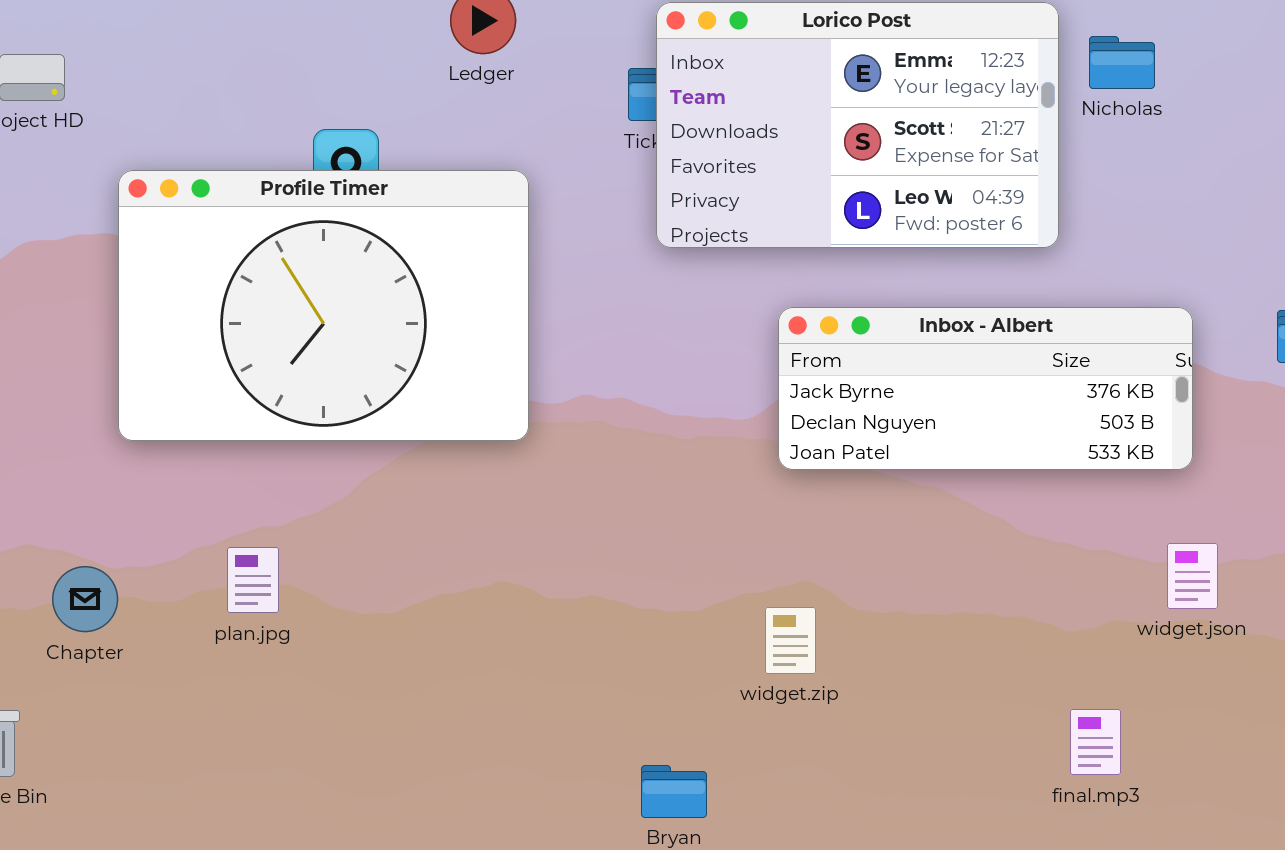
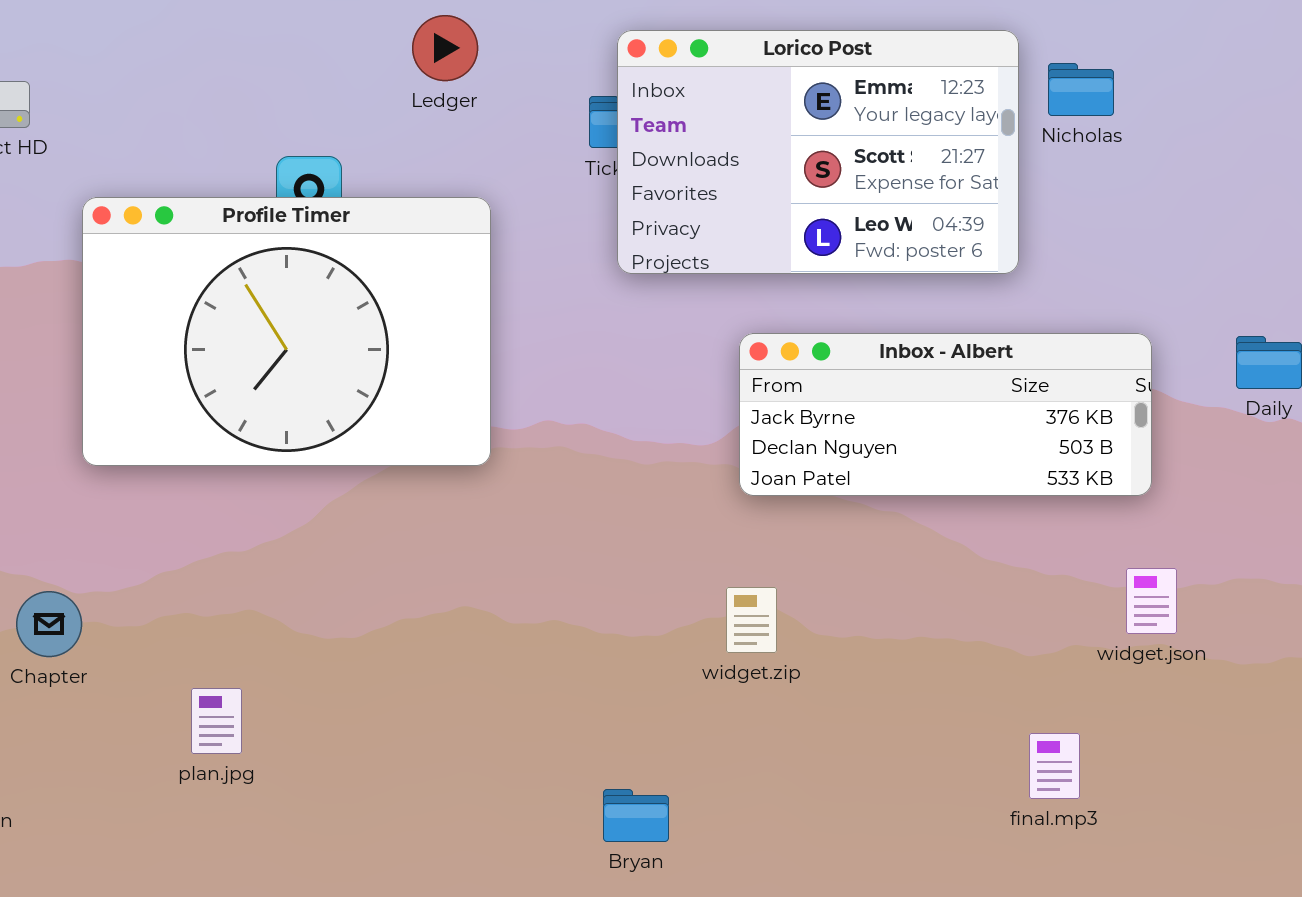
plan.jpg: [227,547,279,613] -> [191,688,242,754], moved
widget.zip: [765,607,816,674] -> [726,587,777,653], moved

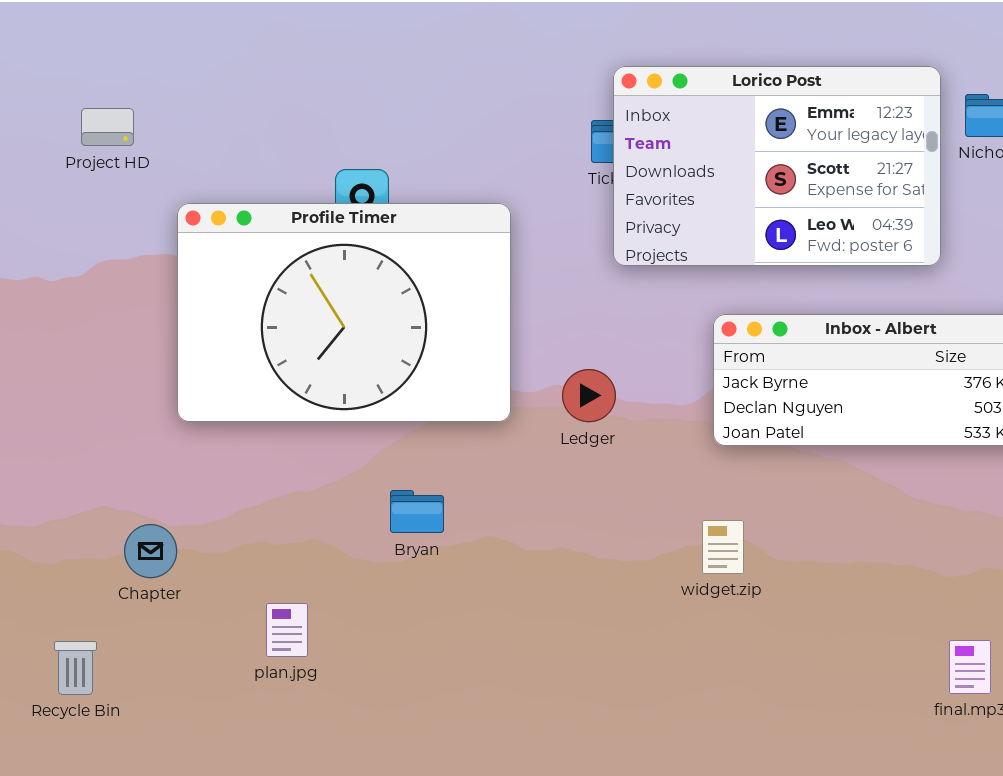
Ledger: [412,15,478,81] -> [562,369,616,422], moved
Bryan: [603,789,669,842] -> [390,490,444,533], moved

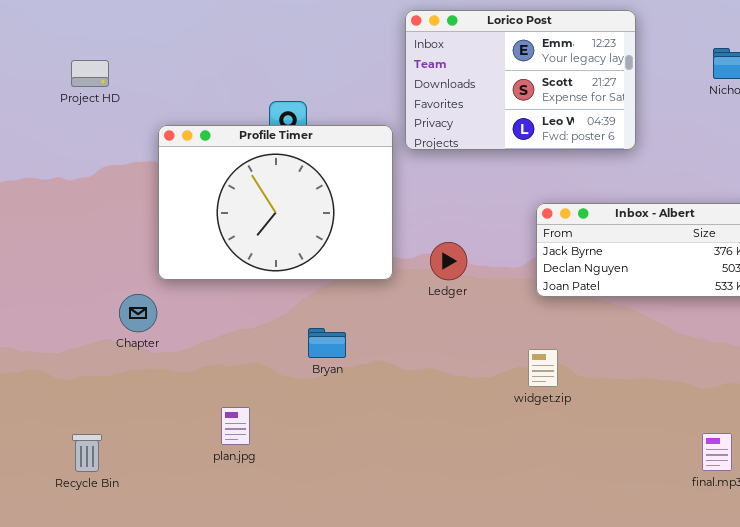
Lorico Post: [613,66,941,266] -> [405,10,636,150], moved
Project HD: [81,108,134,146] -> [71,60,109,87], moved
Chapter: [124,524,177,578] -> [119,294,157,332], moved

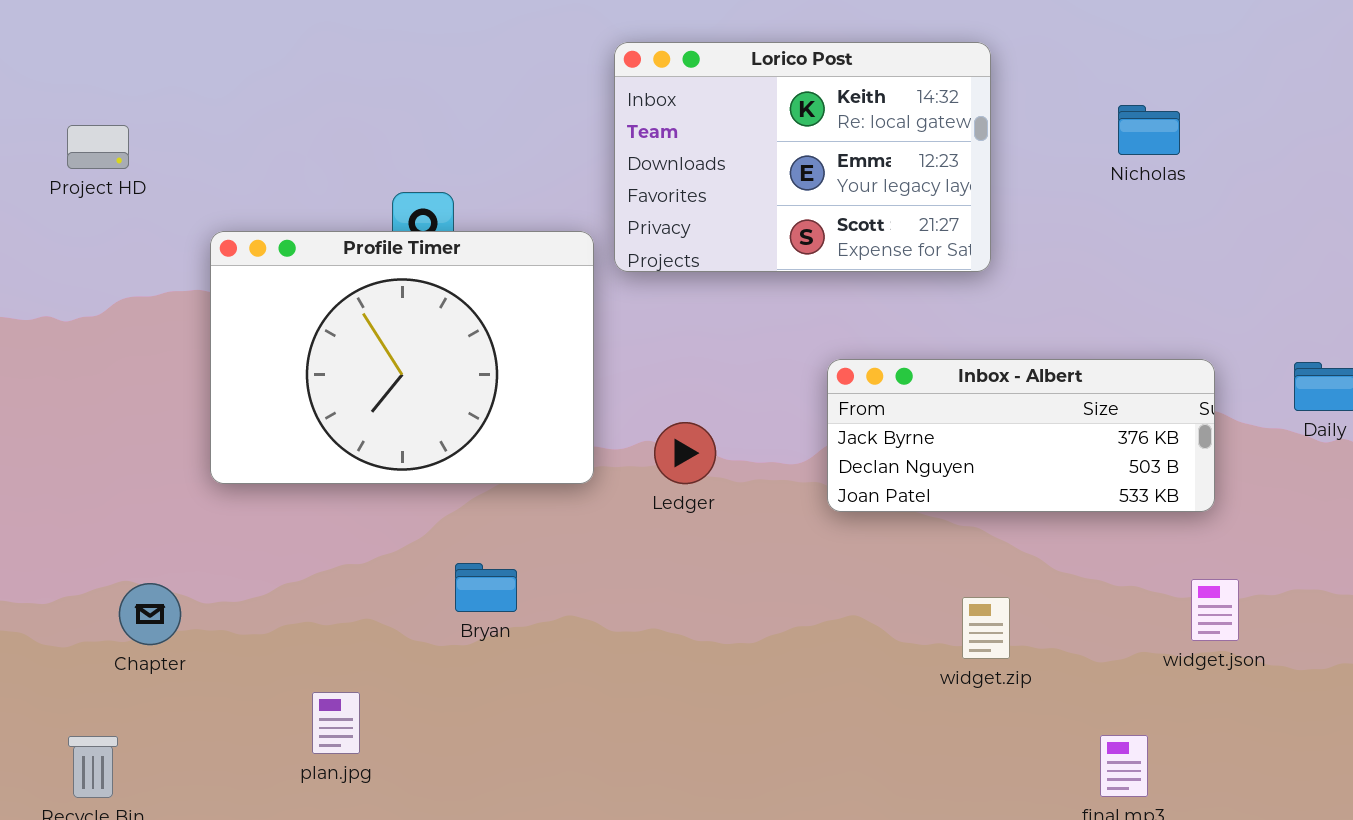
Lorico Post: [405,10,636,150] -> [614,42,991,272], scrolled up 1 row
Chapter: [119,294,157,332] -> [119,583,181,645], moved
widget.zip: [528,349,558,387] -> [962,597,1010,659], moved

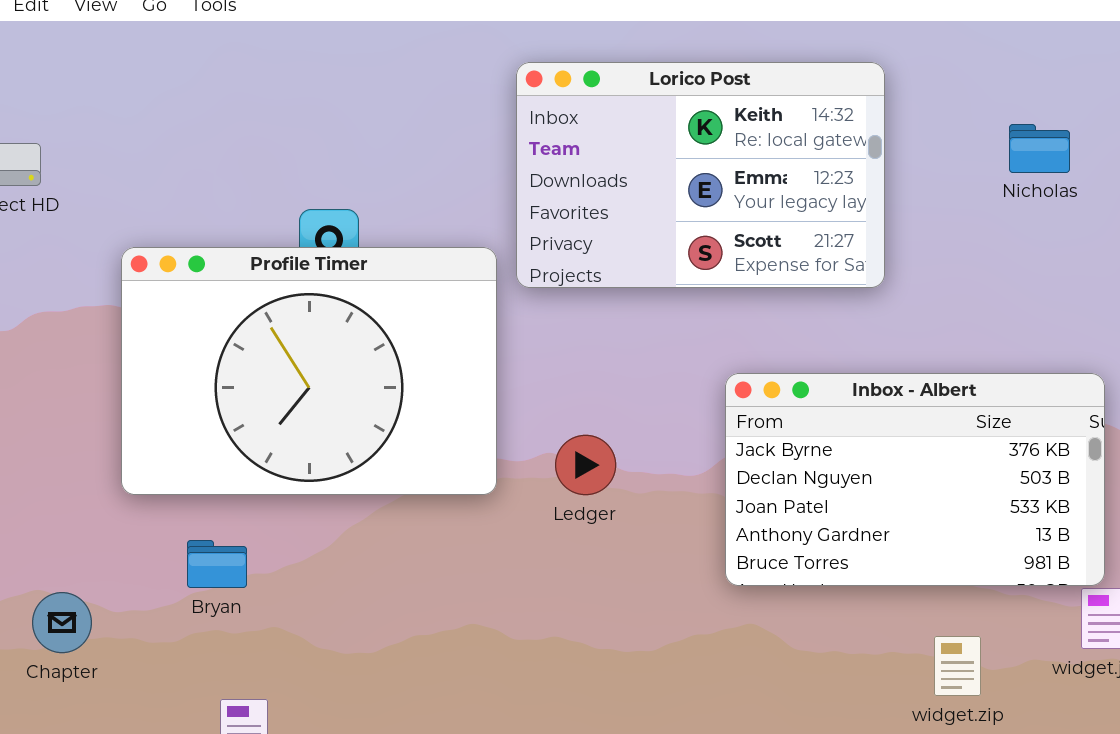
Inbox - Albert: [827,359,1215,512] -> [725,373,1105,586], resized
Bryan: [455,563,517,612] -> [187,540,247,588], moved
widget.zip: [962,597,1010,659] -> [934,636,981,696], moved

